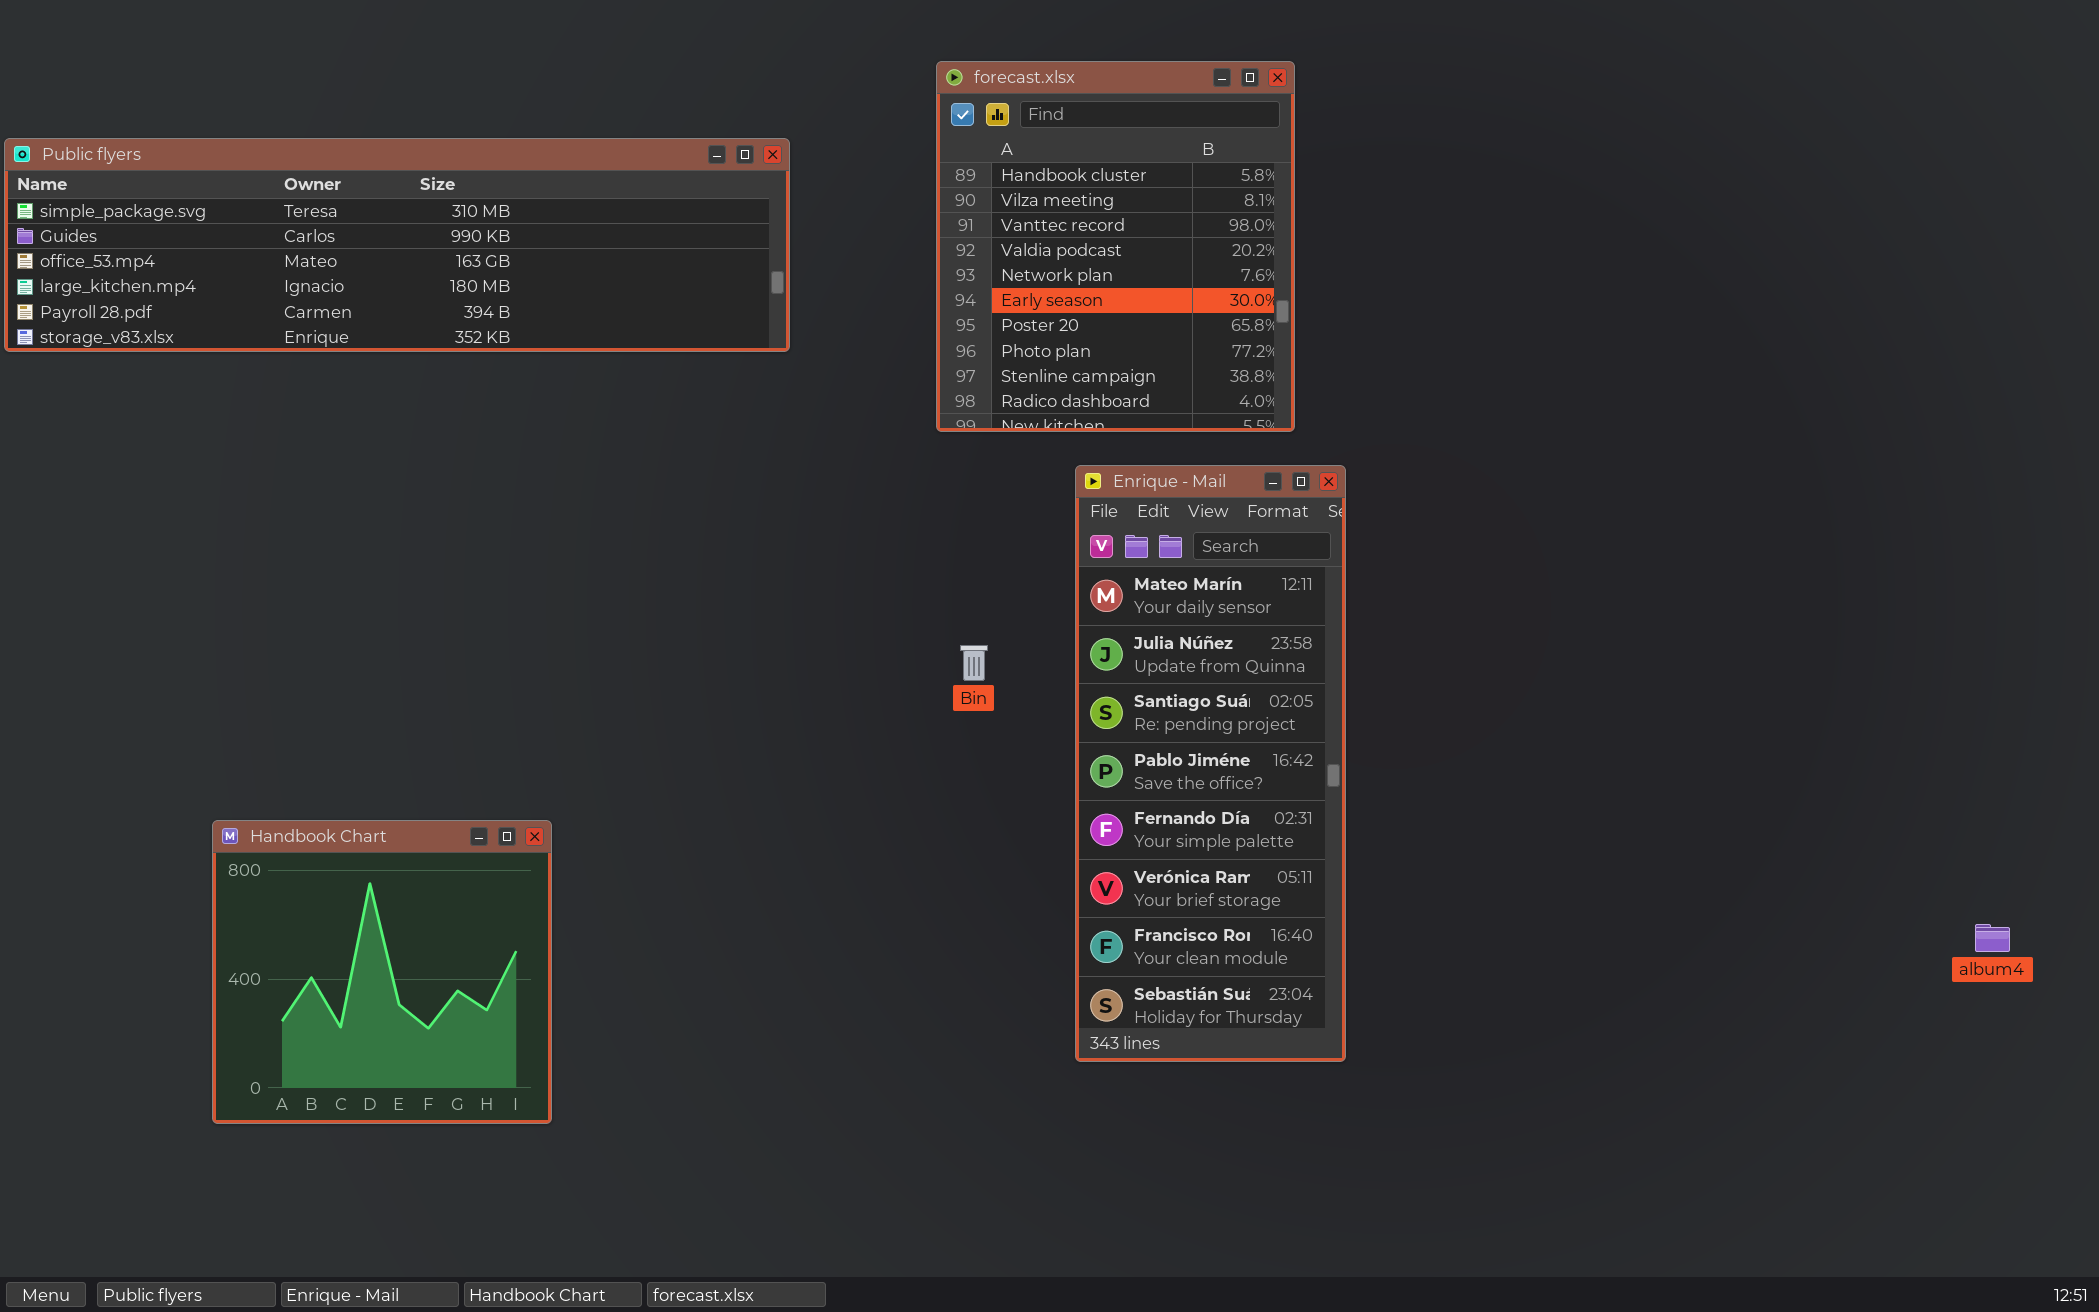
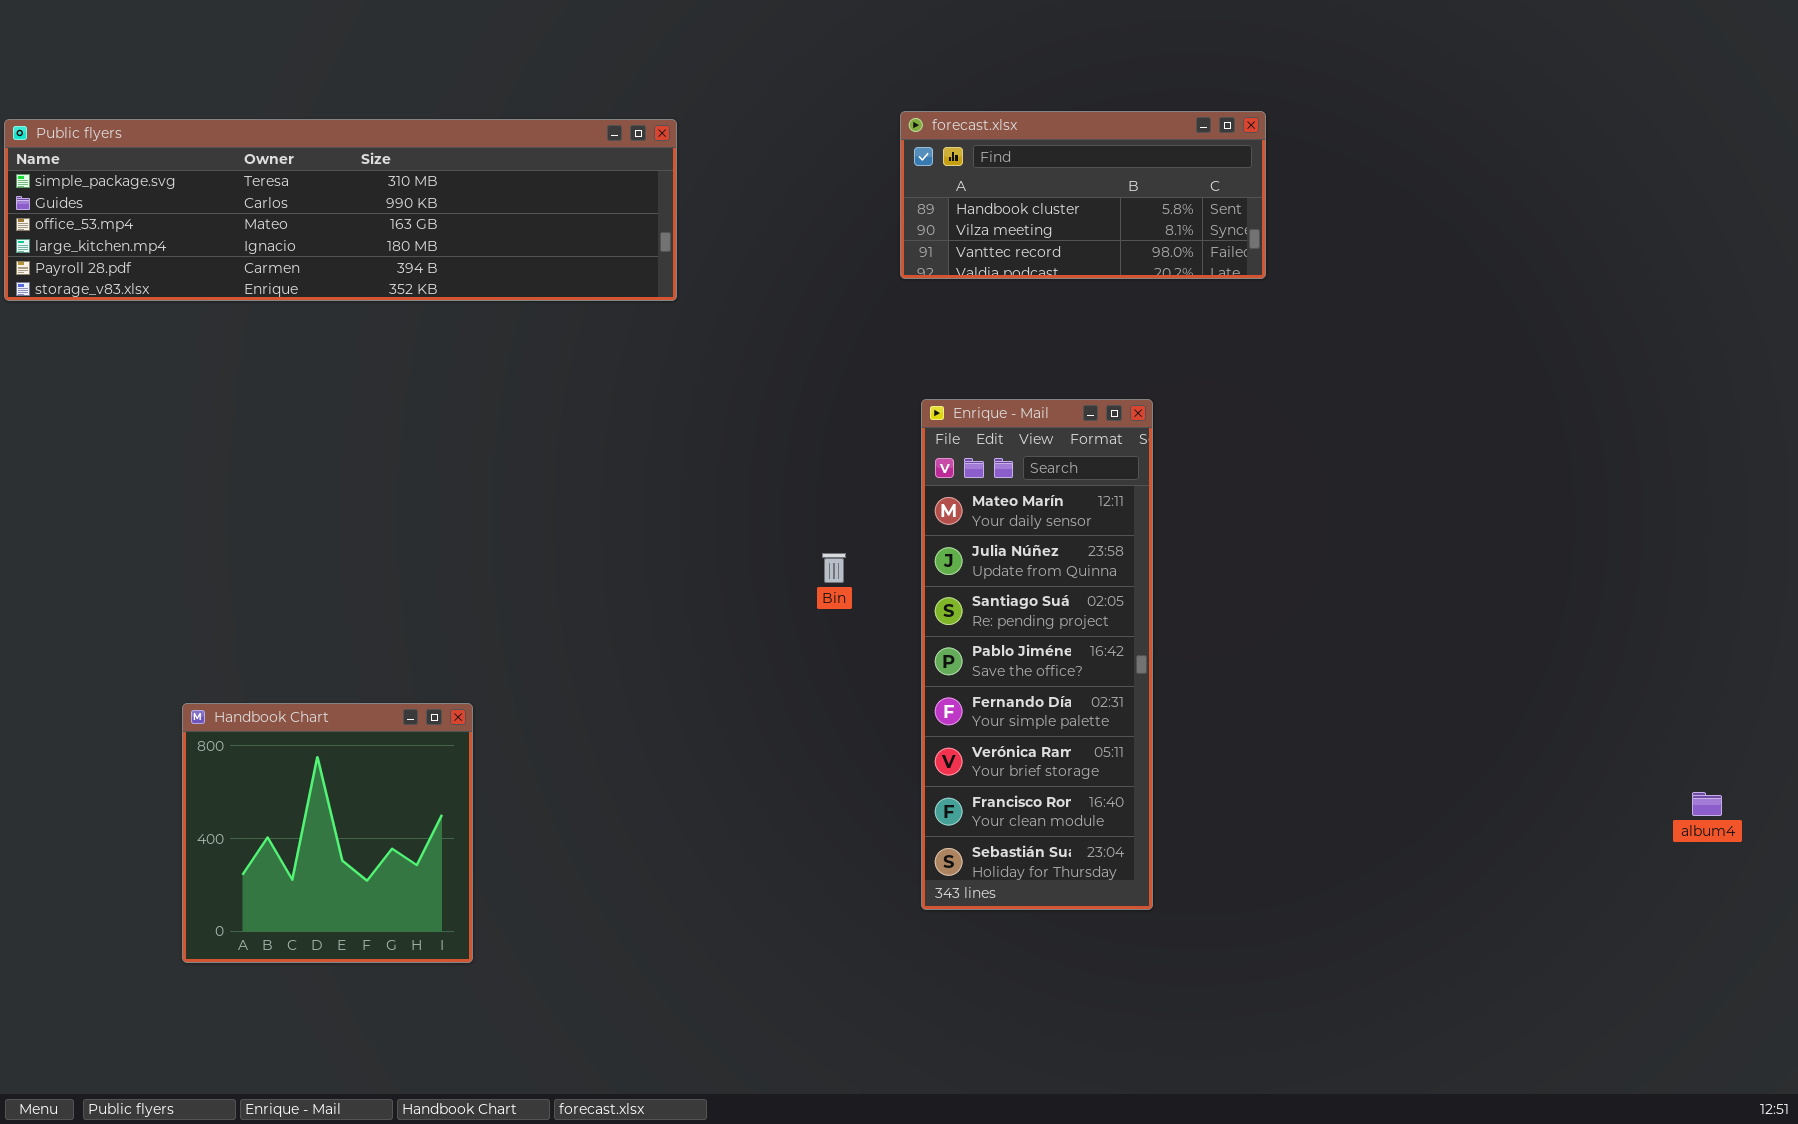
forecast.xlsx: [936,61,1295,432] -> [900,111,1266,279], moved, resized

